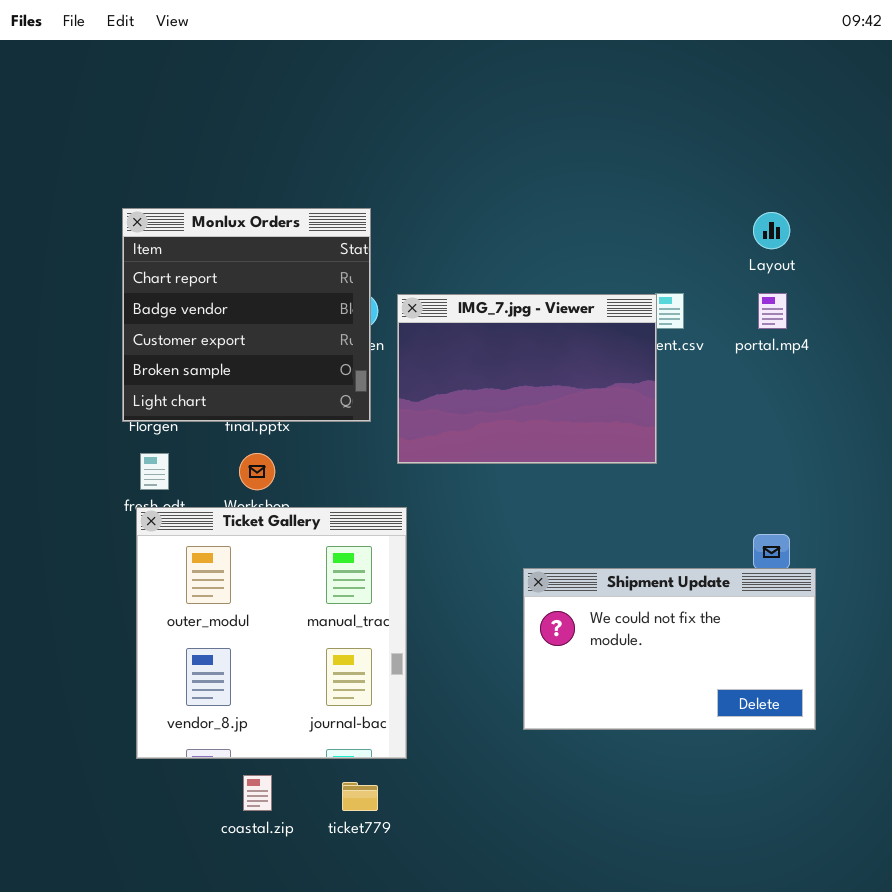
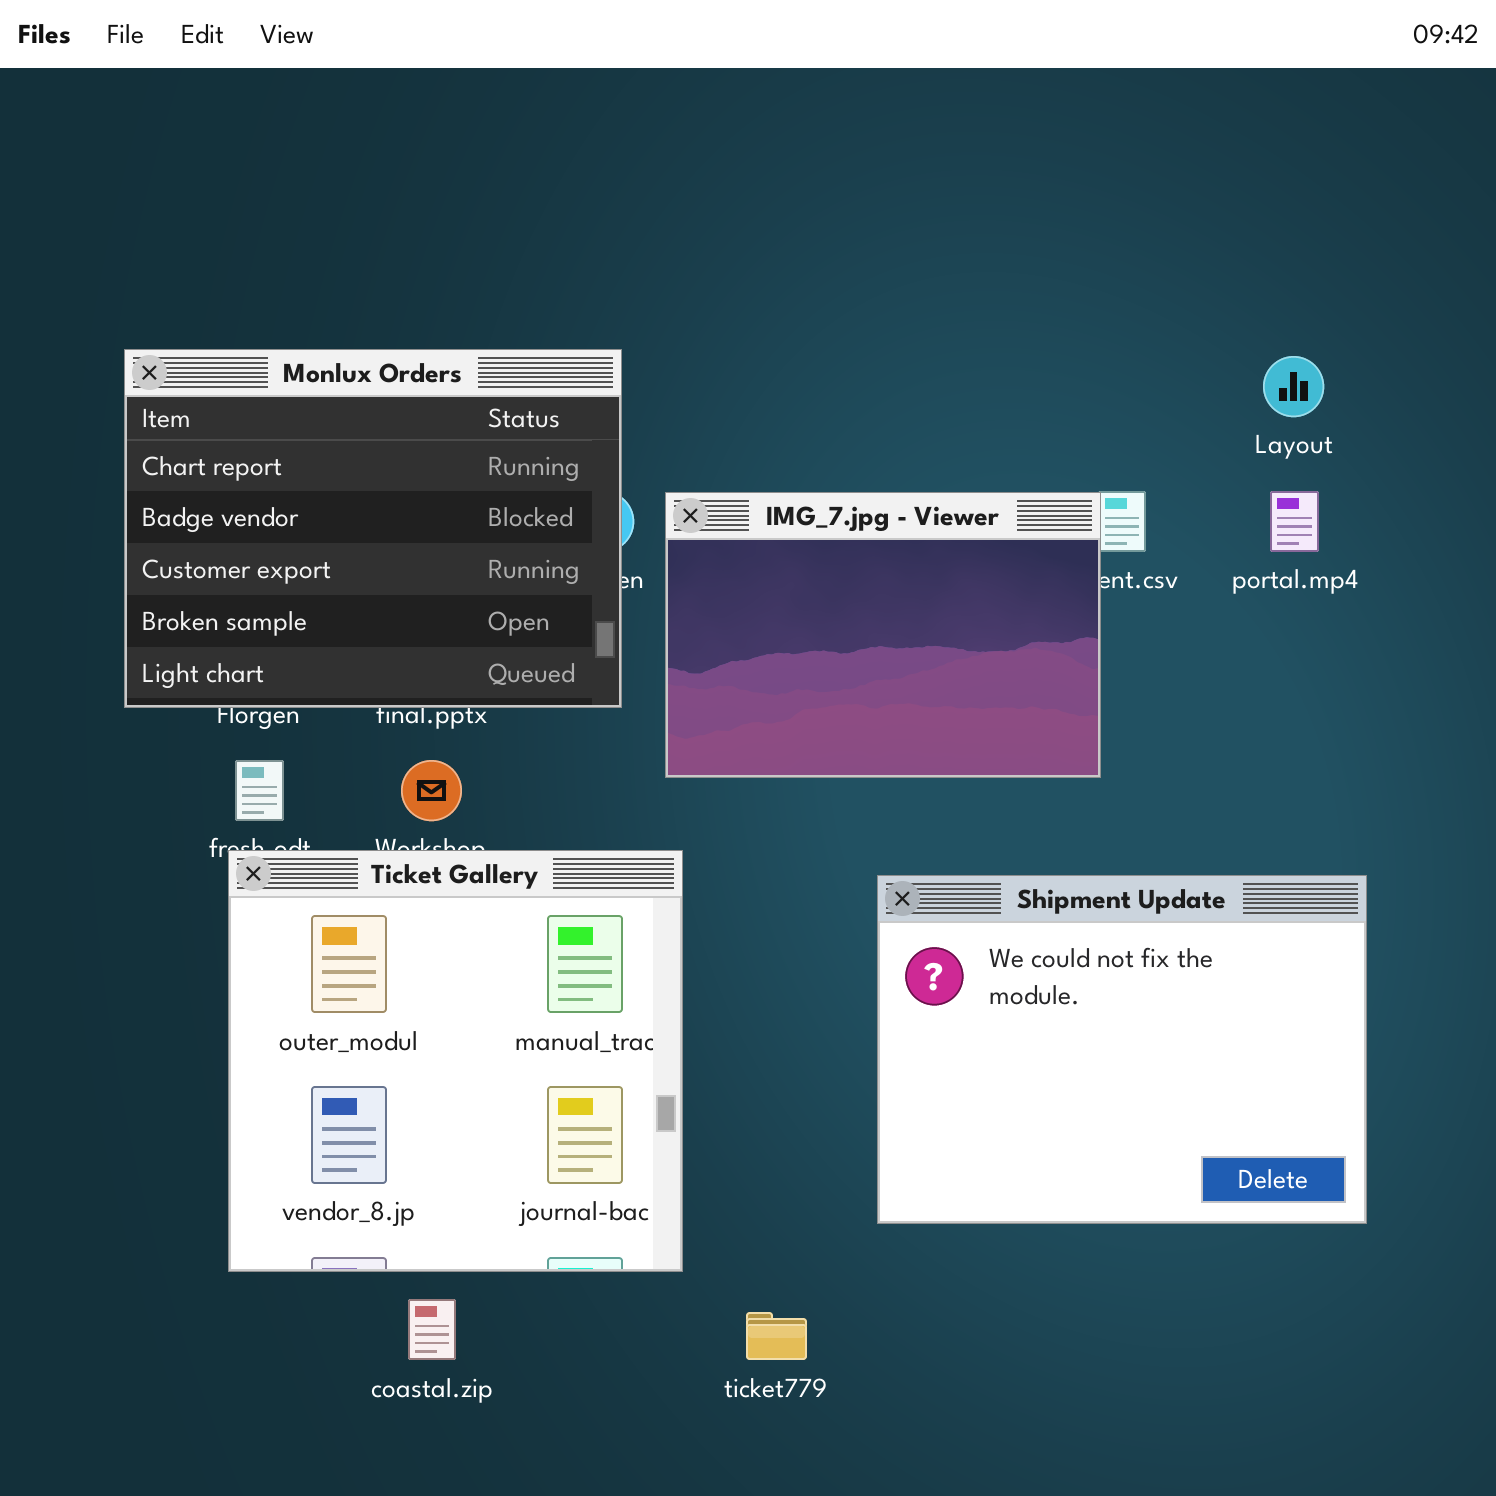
Monlux Orders: [122,208,371,422] -> [124,349,622,708], resized
Shipment Update: [523,568,816,730] -> [877,875,1367,1224], resized
ticket779: [342,782,378,811] -> [746,1312,807,1360], moved

